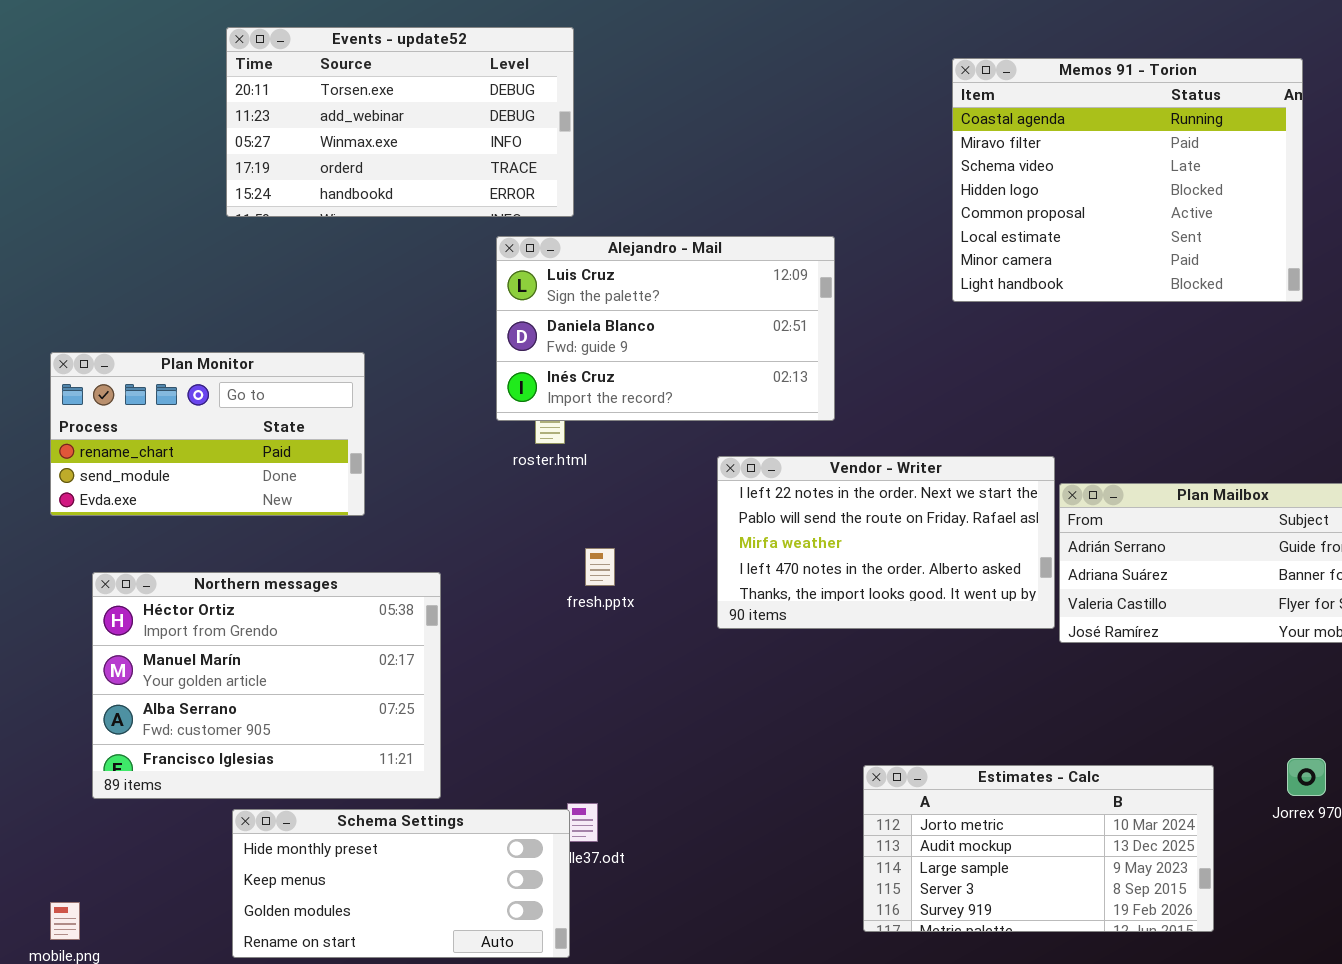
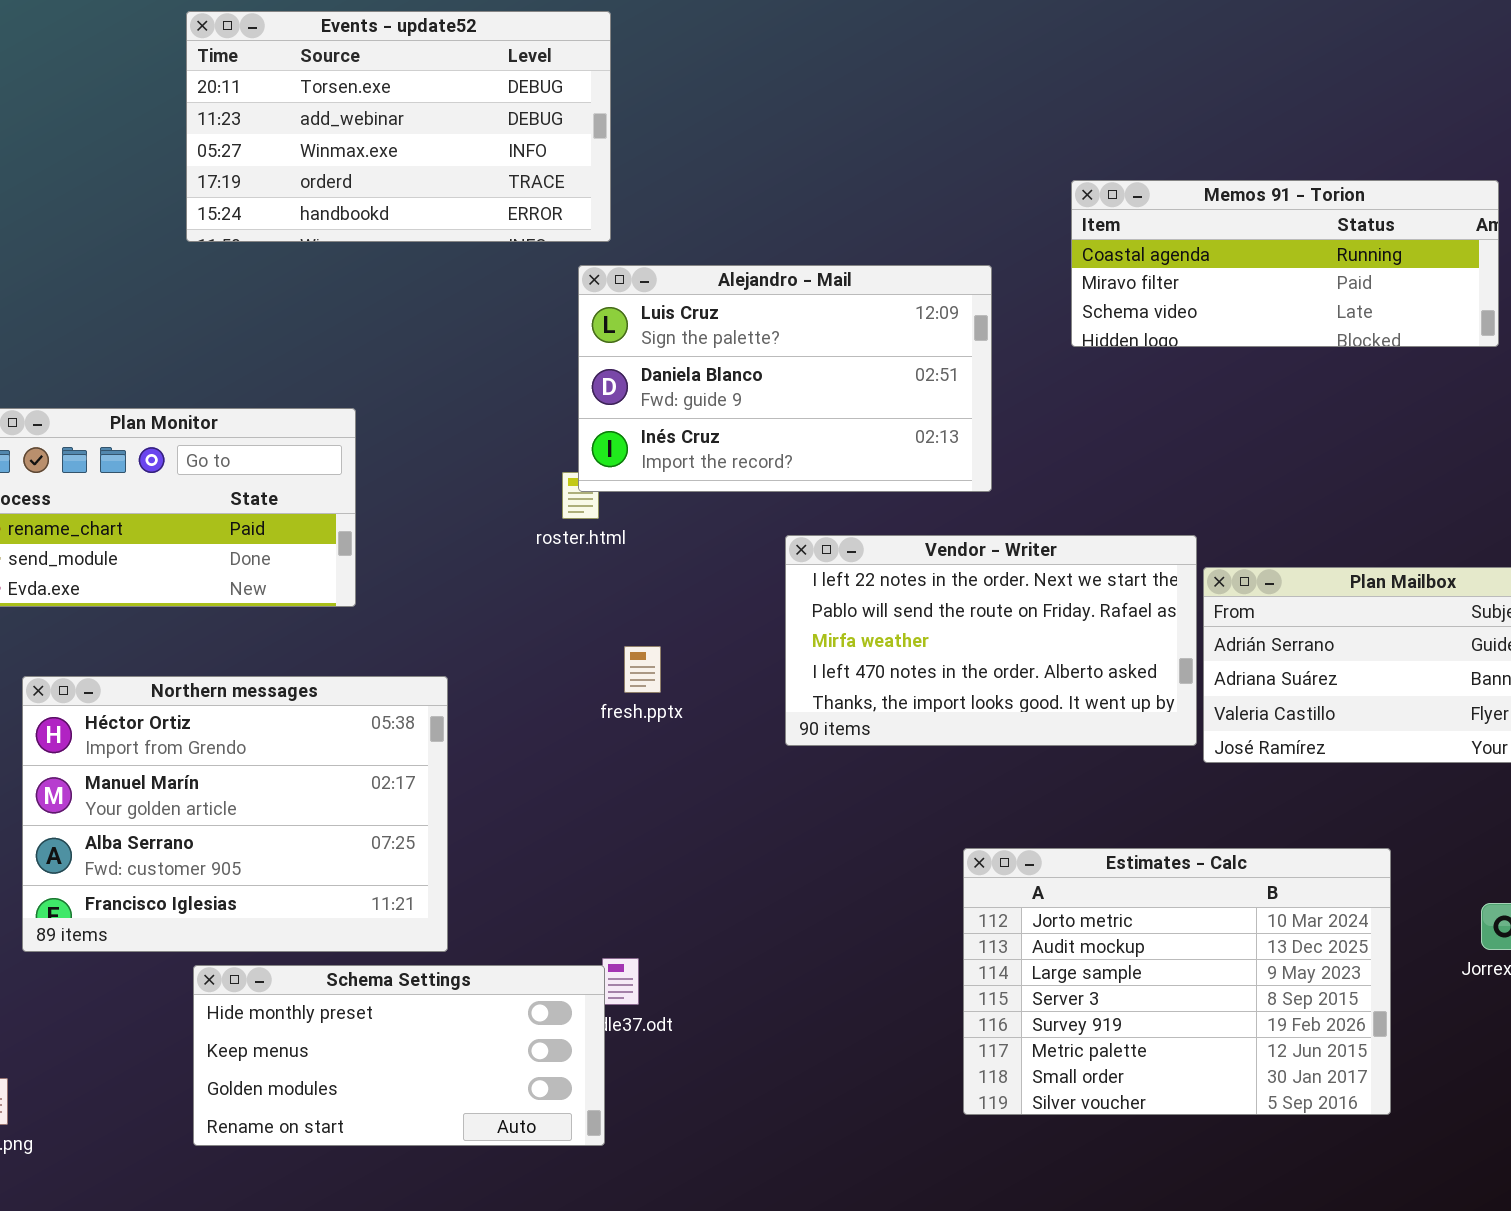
Memos 91 - Torion: [952,58,1303,302] -> [1071,180,1499,347], resized
Alejandro - Mail: [496,236,835,421] -> [578,265,992,492], moved
Estimates - Calc: [863,765,1214,932] -> [963,848,1391,1115], resized

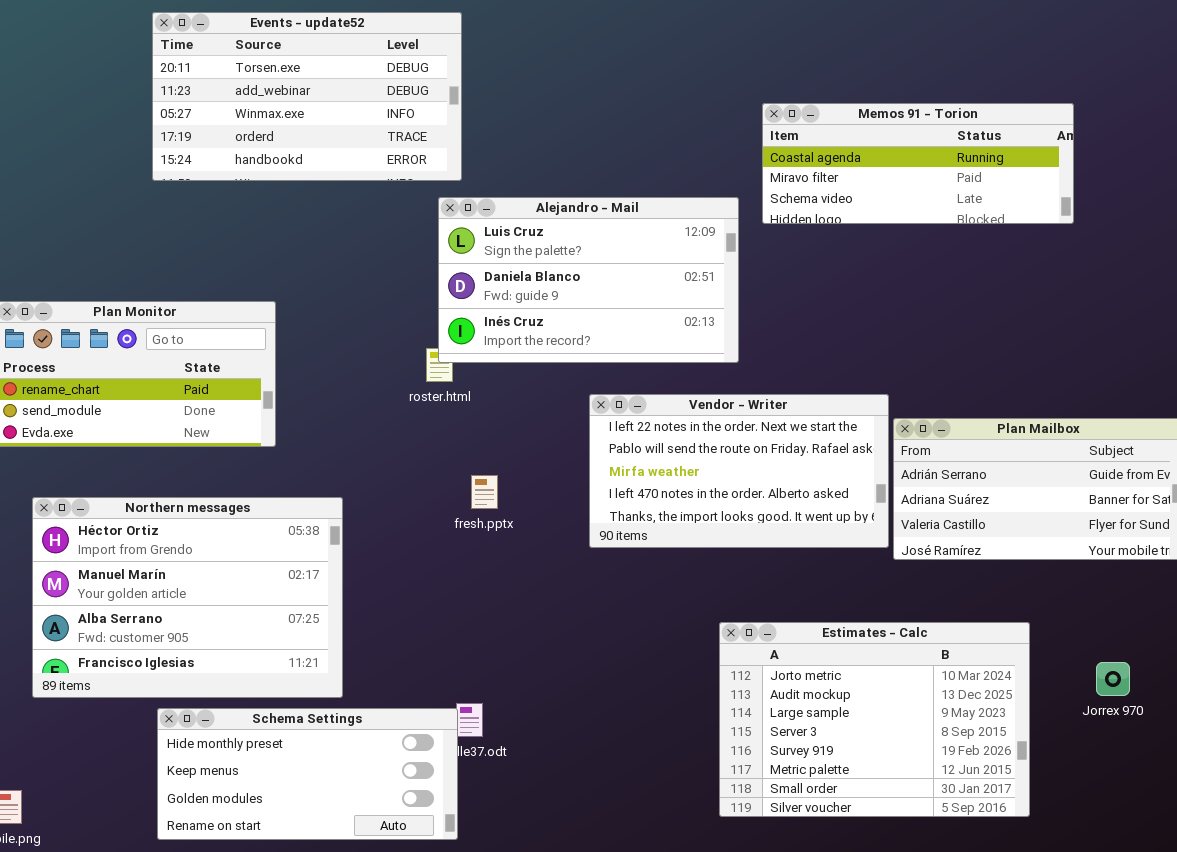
Memos 91 - Torion: [1071,180,1499,347] -> [762,103,1074,224], moved

